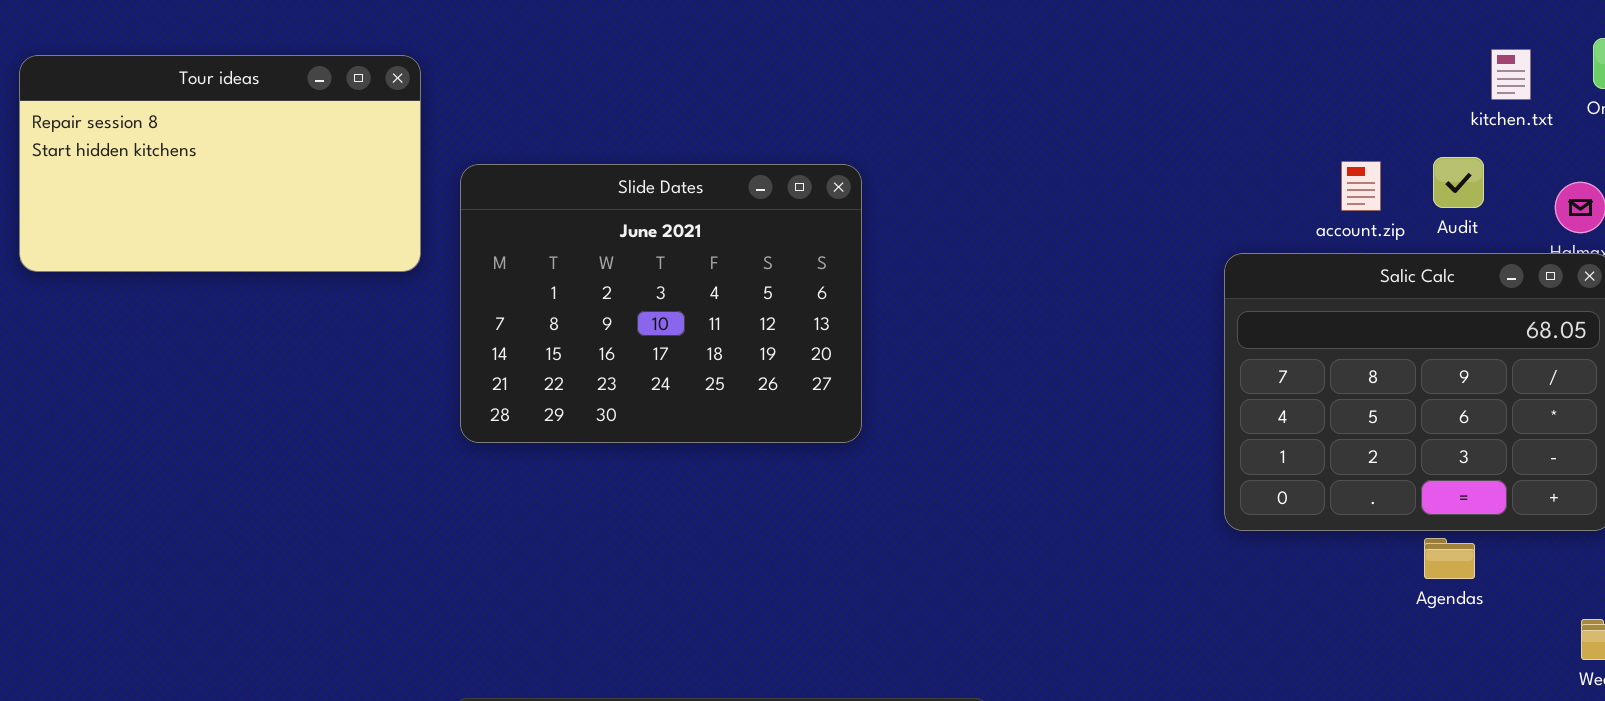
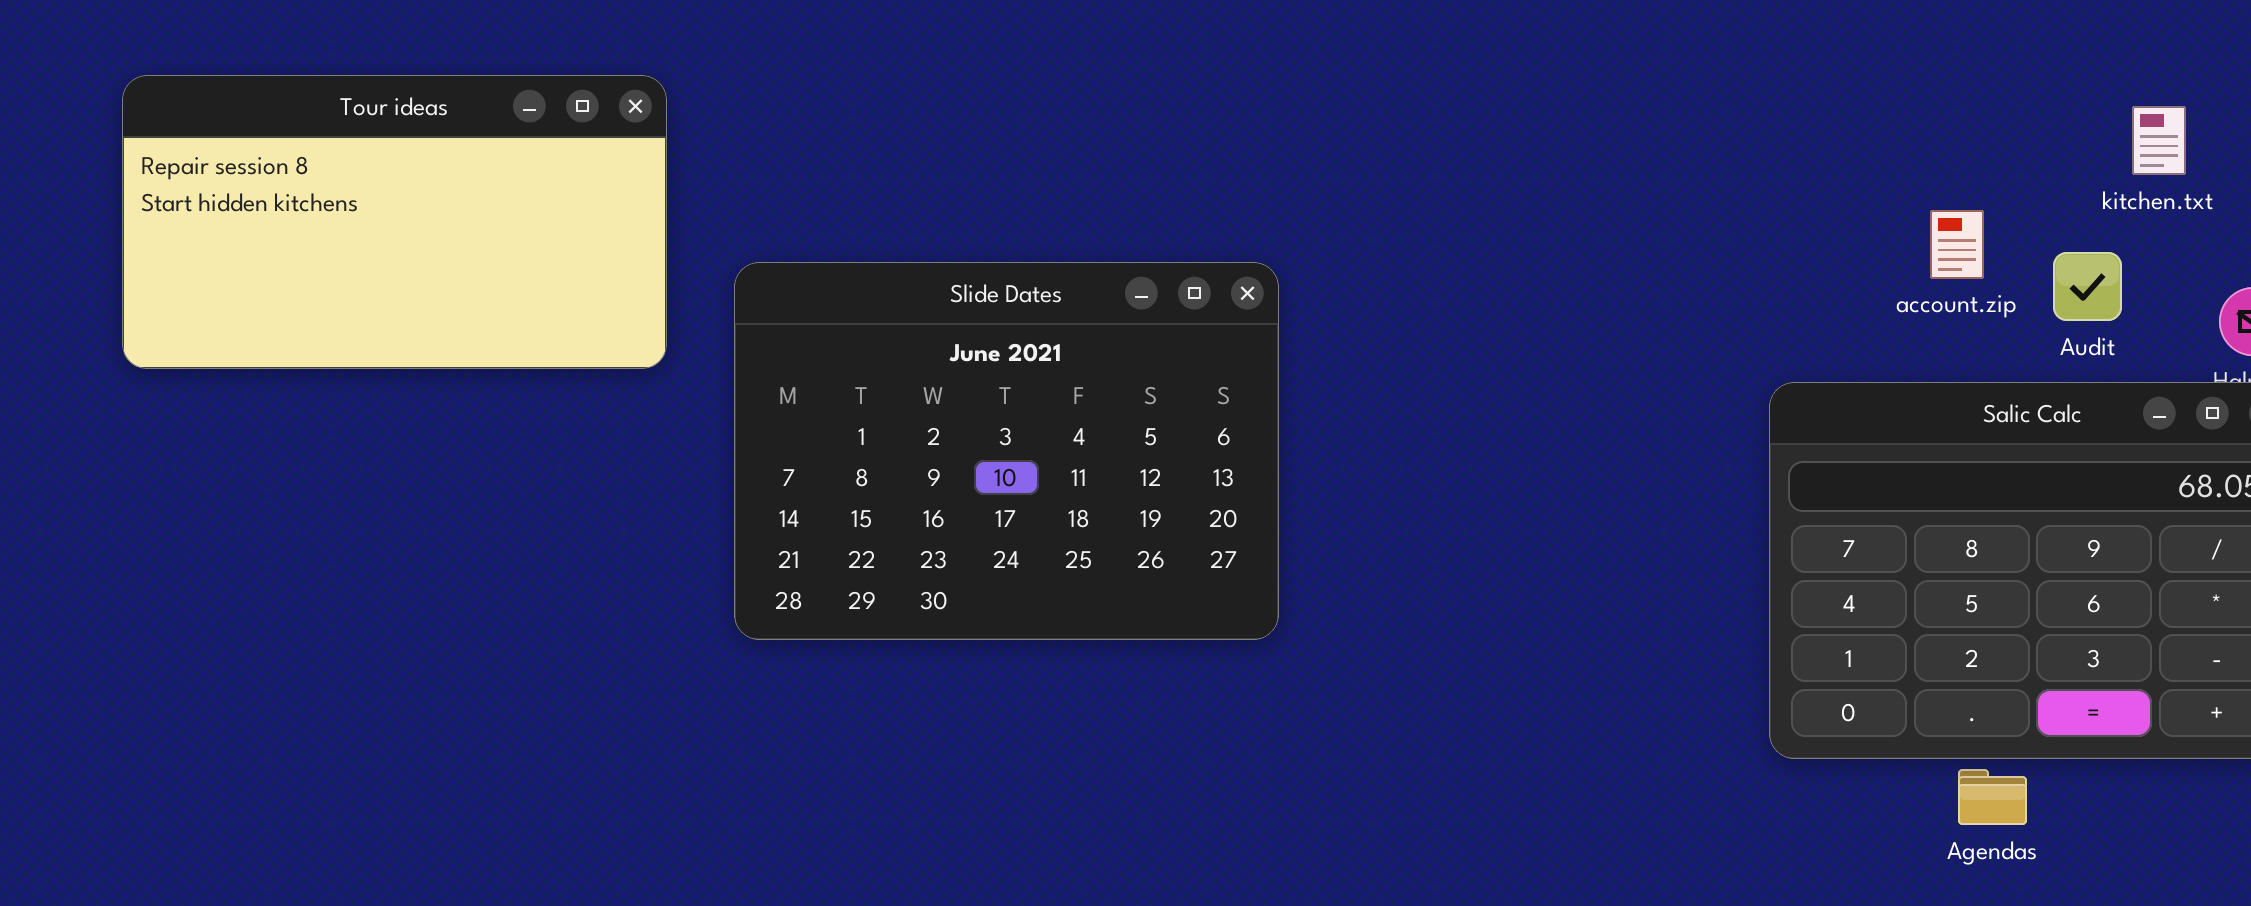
Tour ideas: [19,55,421,272] -> [122,75,667,369], moved
account.zip: [1341,161,1381,211] -> [1930,210,1984,279], moved
Agendas: [1424,538,1475,579] -> [1958,769,2027,825], moved

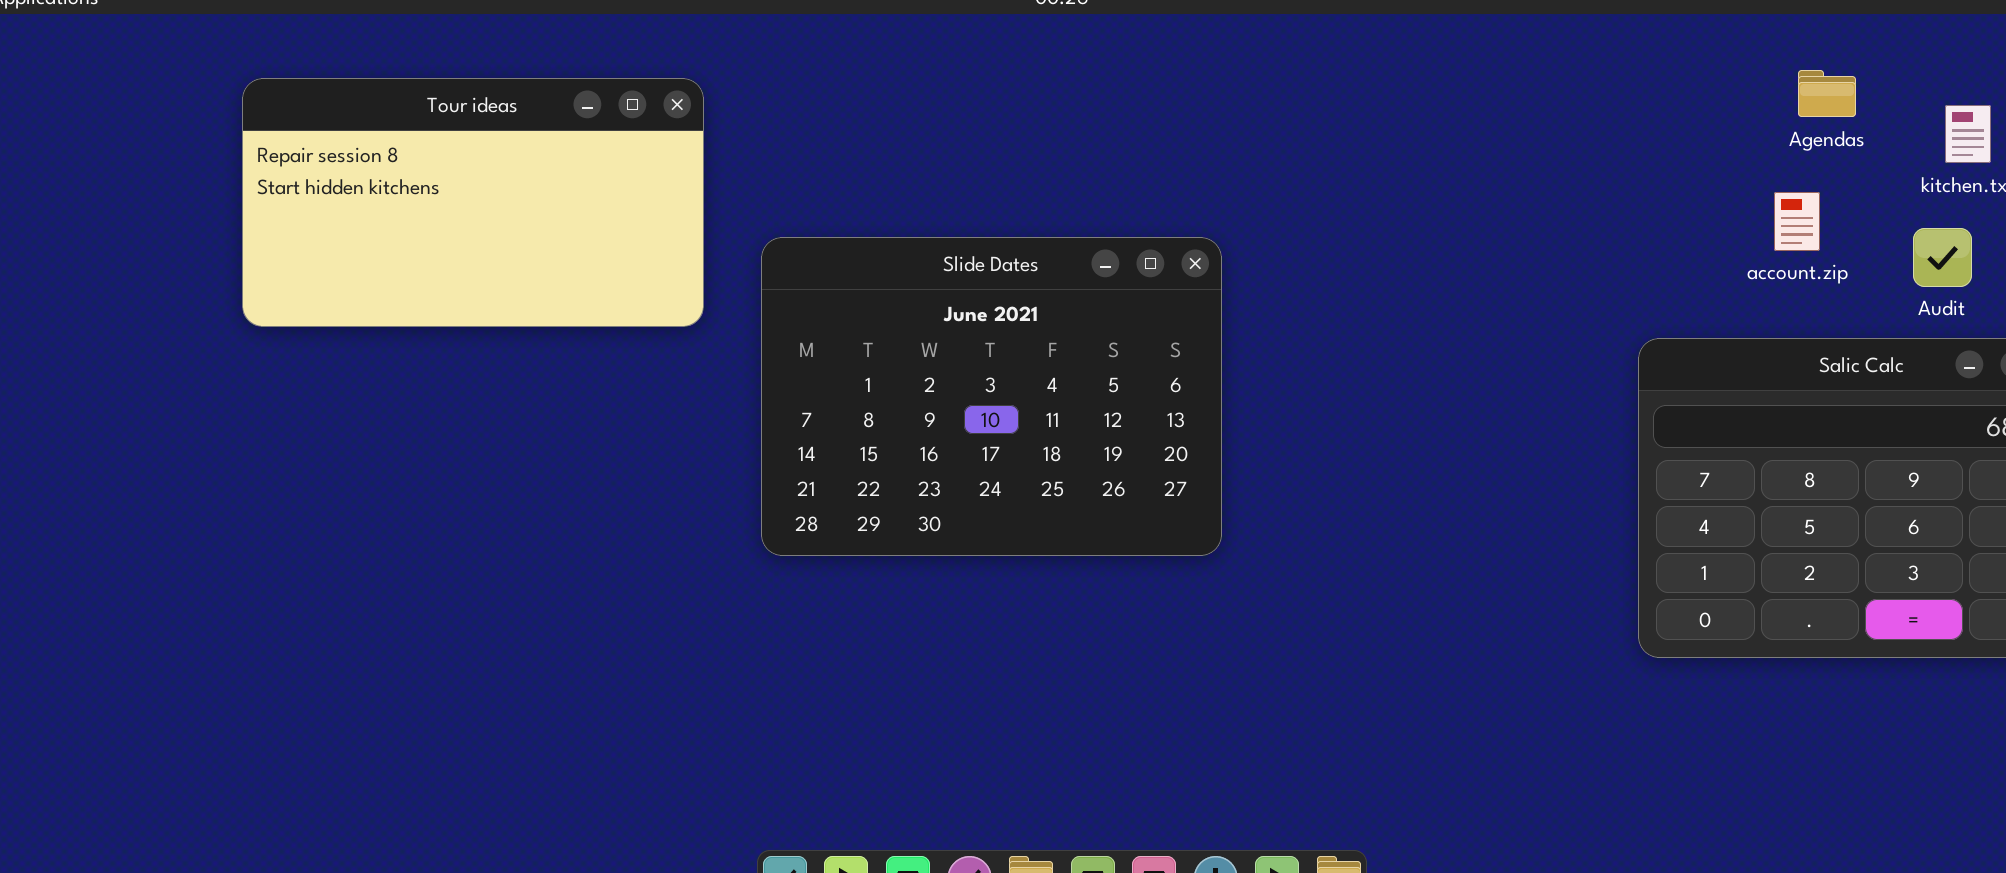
Audit: [2053,252,2122,321] -> [1913,228,1972,287], moved
Agendas: [1958,769,2027,825] -> [1798,70,1856,117], moved

